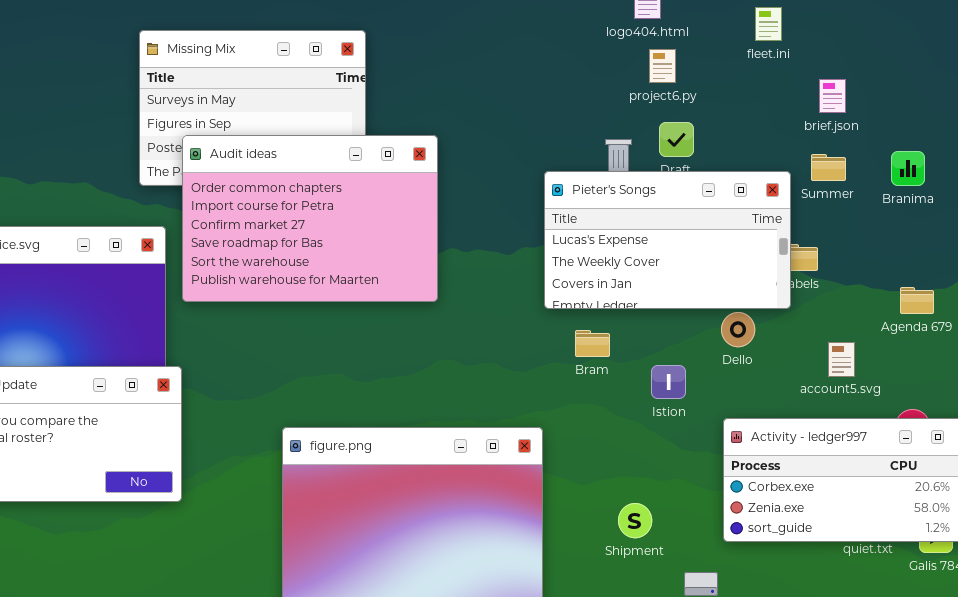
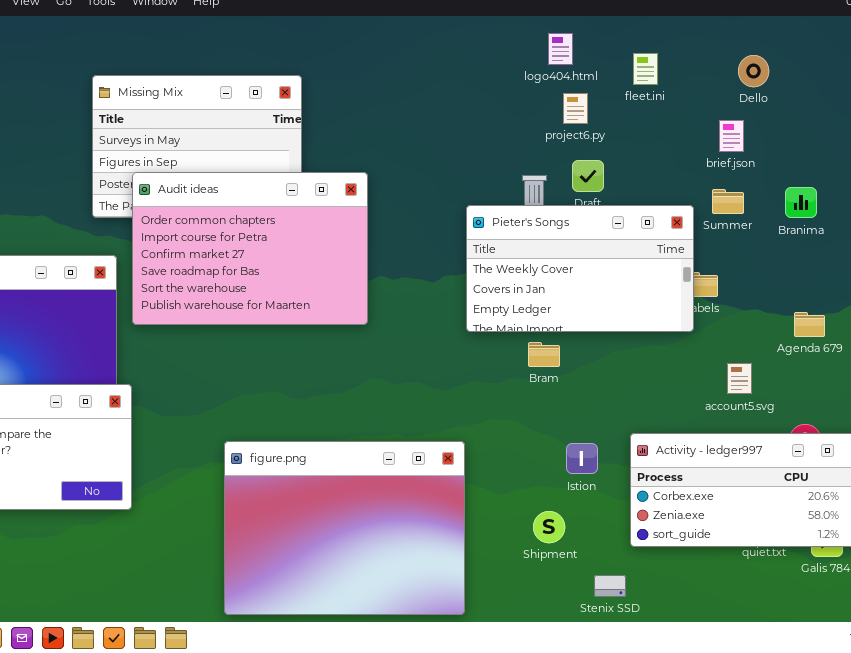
fleet.ini: [755,7,782,41] -> [633,53,658,85], moved
Pieter's Songs: [544,171,791,309] -> [466,205,694,332], scrolled down 1 row
Dello: [721,312,755,347] -> [738,55,769,87], moved
Bram: [575,330,610,357] -> [528,342,560,367], moved
Istion: [651,365,686,399] -> [566,443,598,474], moved

